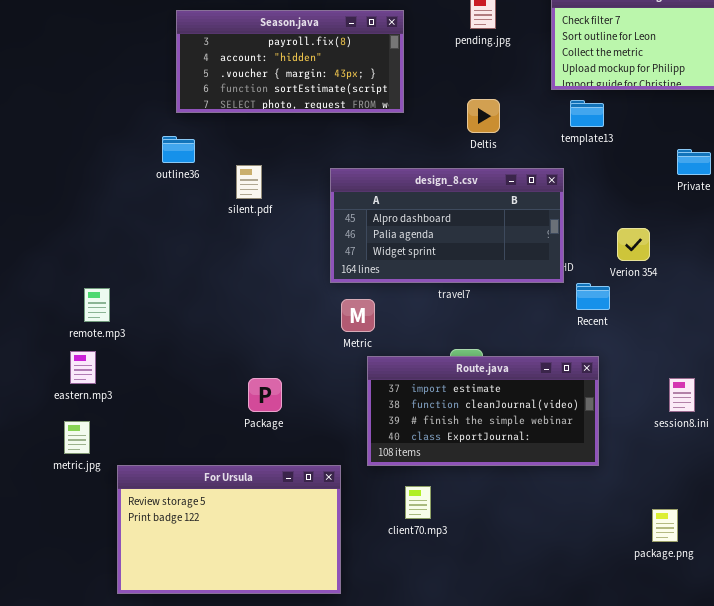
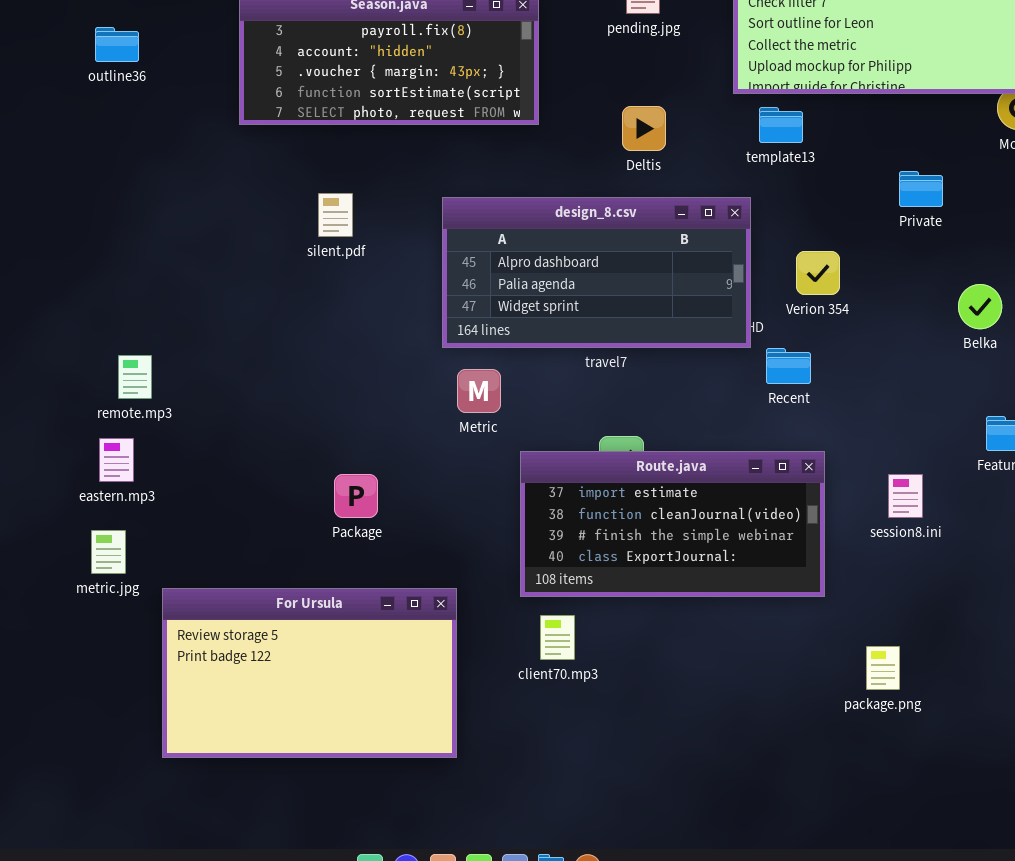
outline36: [162,136,195,163] -> [95,27,139,62], moved
Verion 354: [617,228,650,261] -> [796,251,840,295], moved
Route.java: [367,356,599,466] -> [520,451,825,597], moved

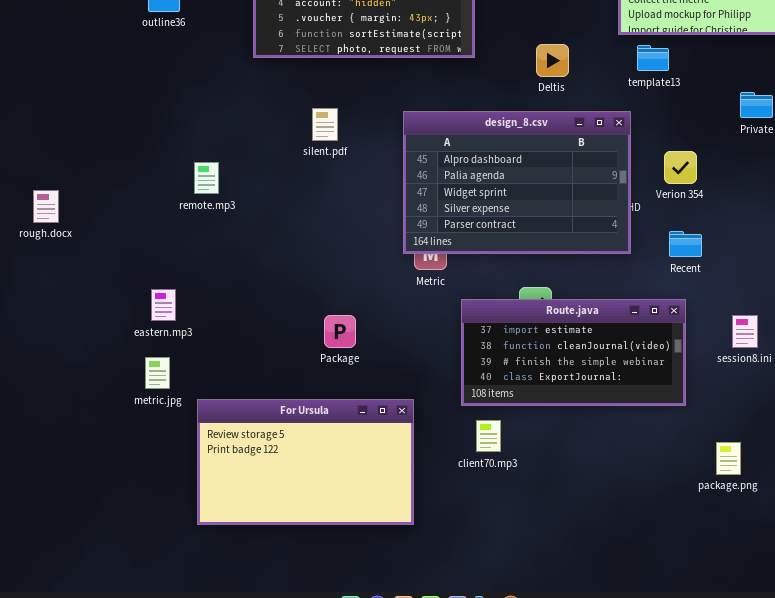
design_8.csv: [442,197,751,348] -> [403,111,631,254], resized
Recent: [766,348,811,384] -> [669,231,702,257], moved
remote.mp3: [118,355,152,399] -> [194,162,219,194], moved

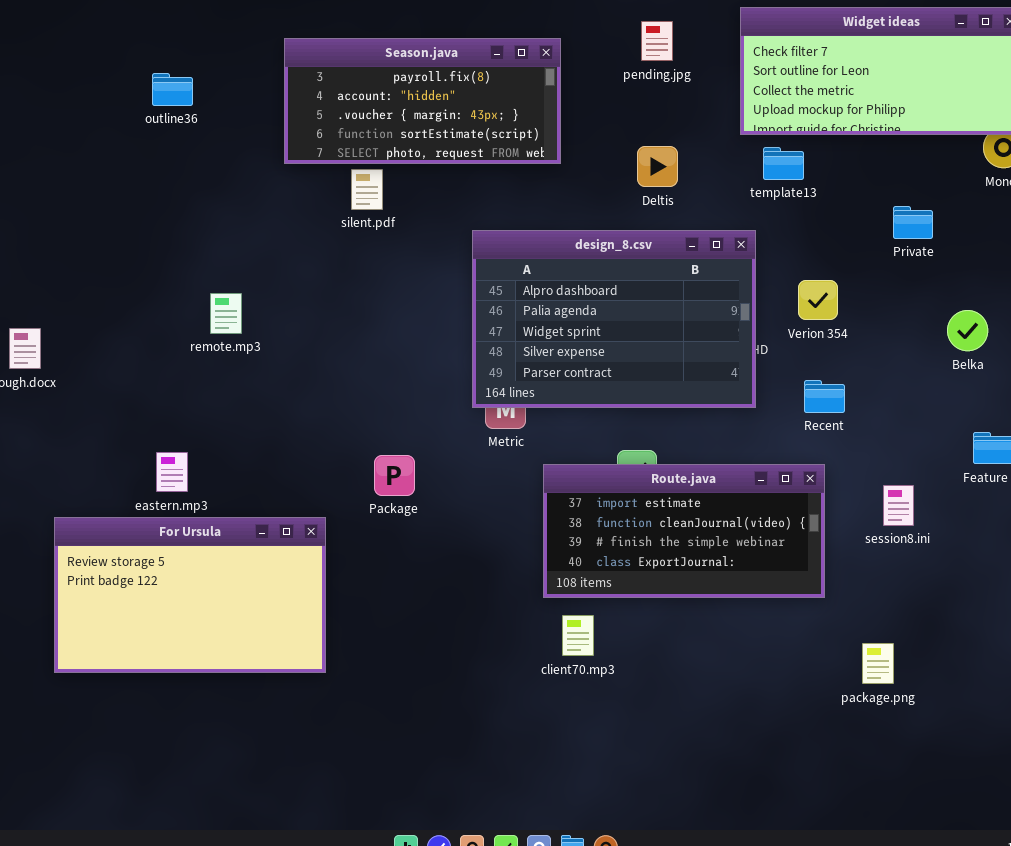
silent.pdf: [312,108,338,141] -> [351,169,383,210], moved
Package: [324,315,356,348] -> [374,455,415,496], moved
For Ursula: [197,399,414,525] -> [54,517,326,673], moved

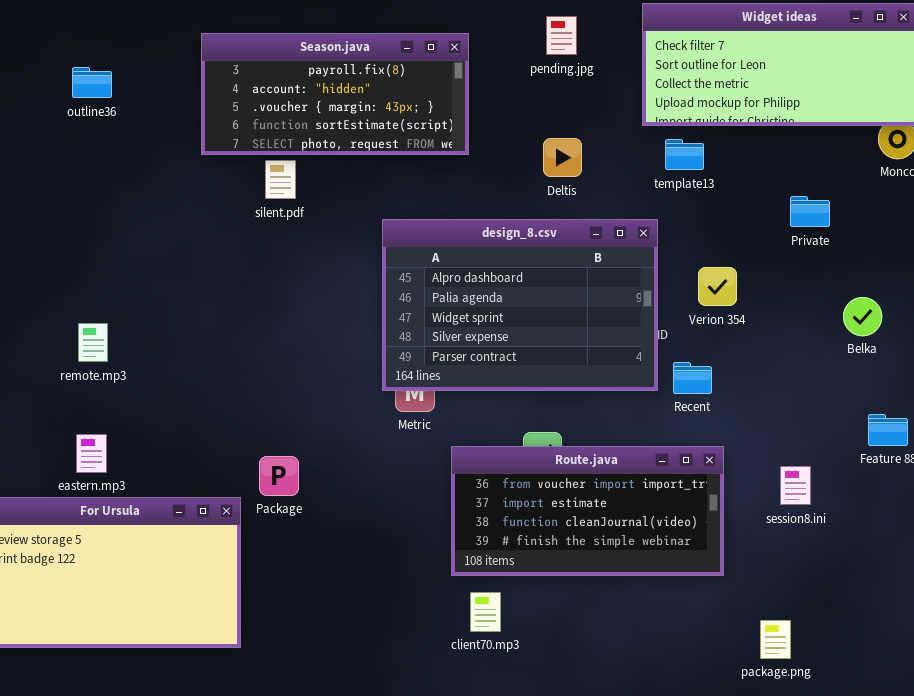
remote.mp3: [210,293,242,334] -> [78,323,108,362], moved
Recent: [804,380,845,413] -> [673,362,712,394], moved
Package: [374,455,415,496] -> [259,456,299,496], moved
Route.java: [543,464,825,598] -> [451,446,724,576], scrolled up 1 row

